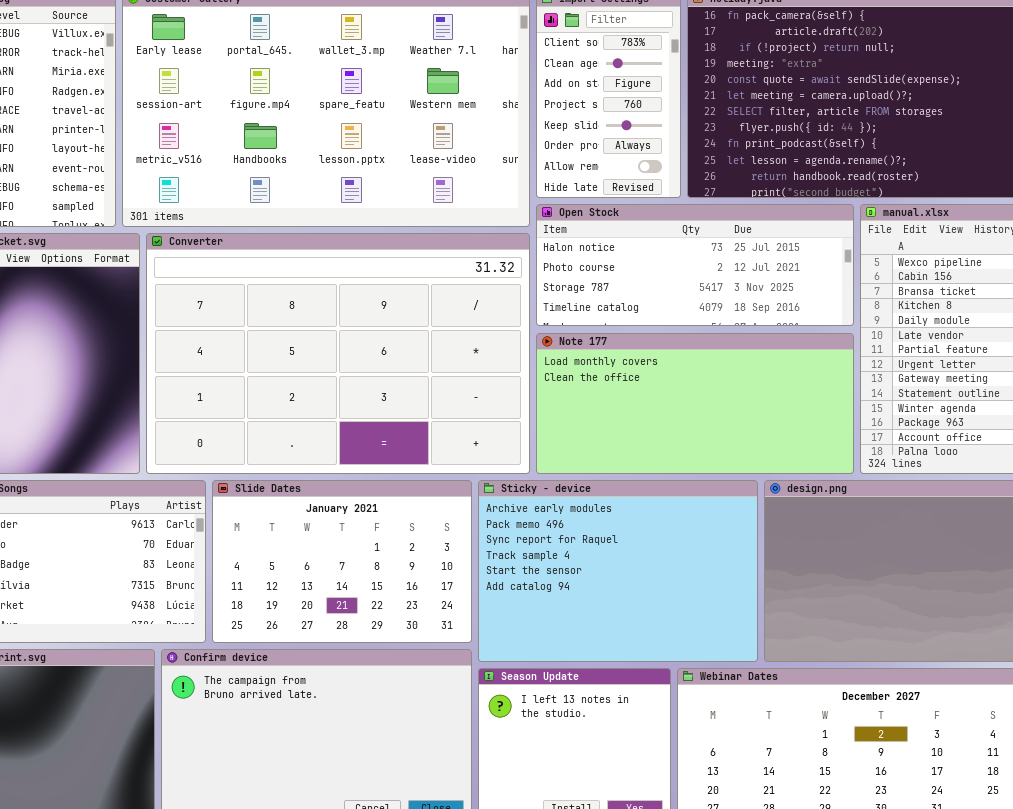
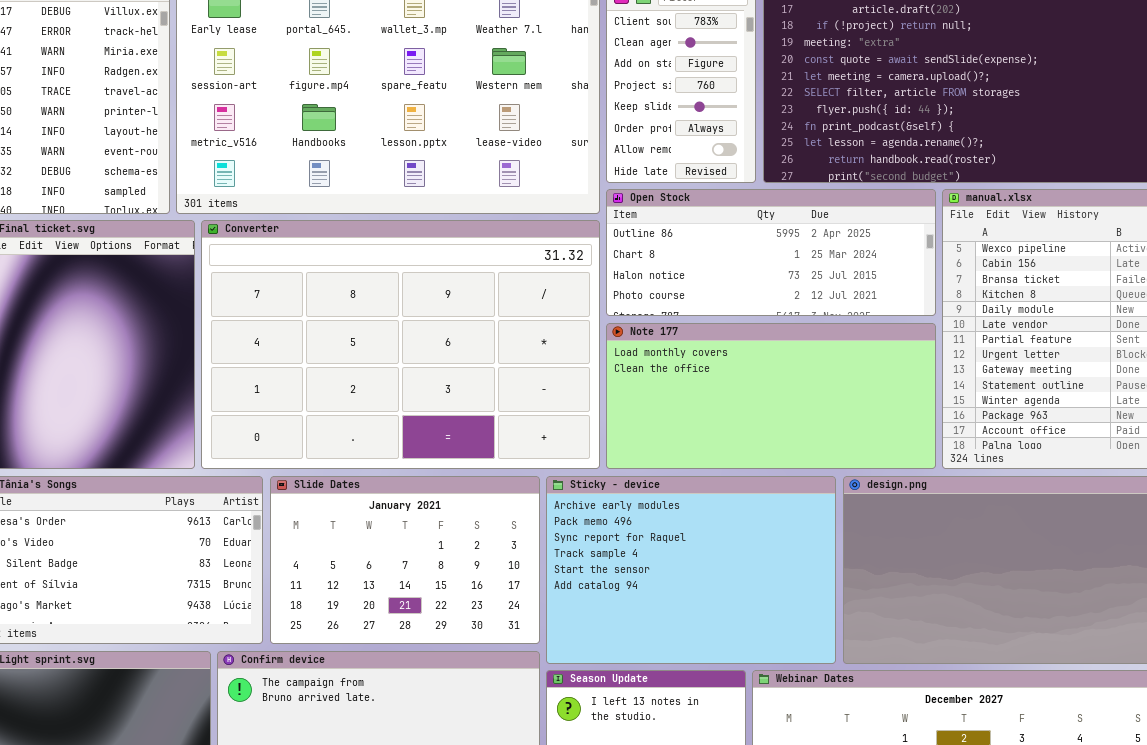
Open Stock: [536,204,854,326] -> [606,189,936,316], scrolled up 2 rows

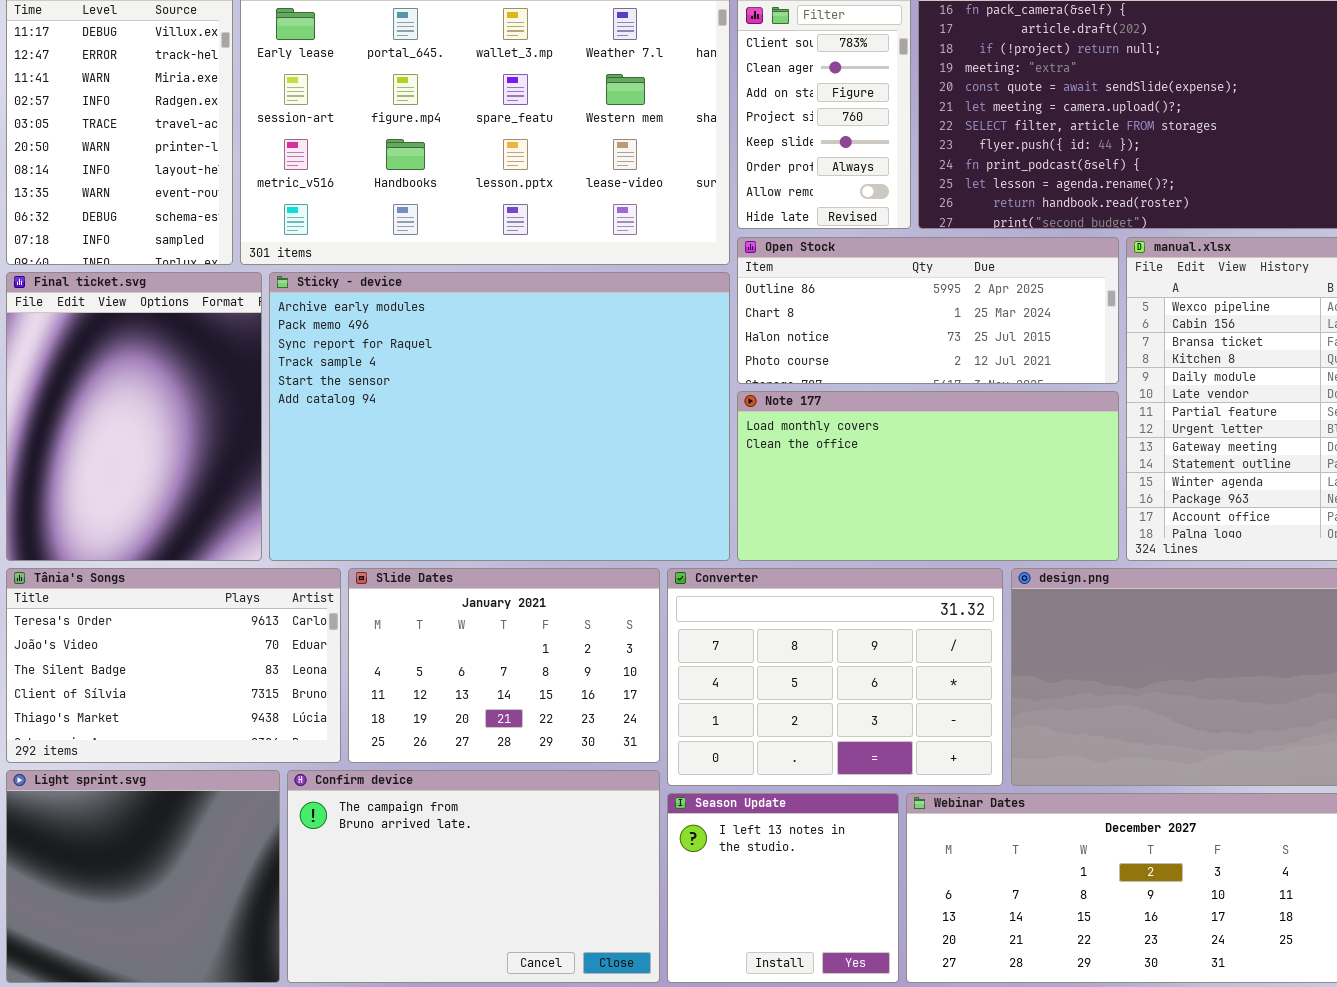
Converter: [201,220,600,469] -> [667,568,1003,786], moved, resized
Sticky - device: [546,476,836,664] -> [269,272,730,561], moved, resized

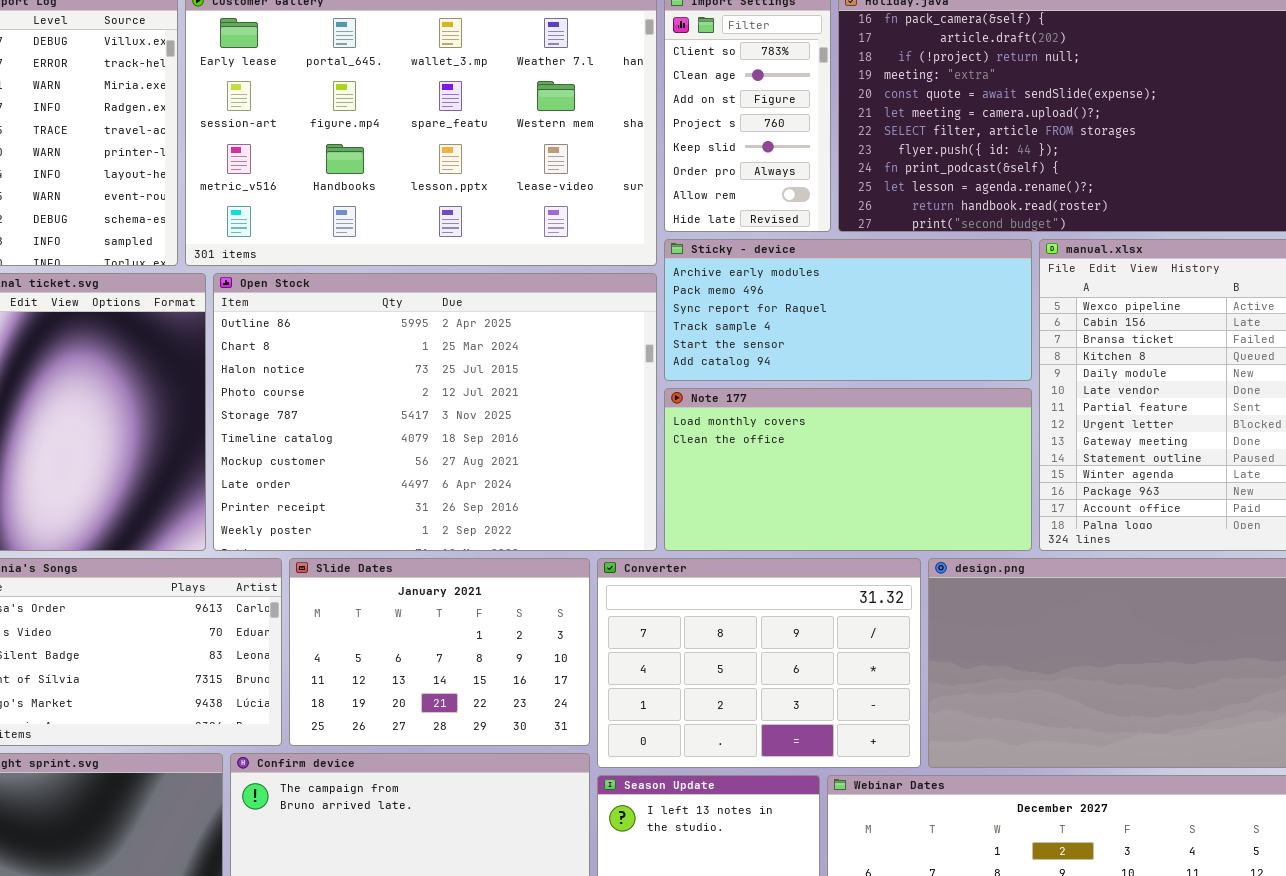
Open Stock: [737,237,1119,384] -> [213,273,657,551], moved, resized
Sticky - device: [269,272,730,561] -> [664,239,1032,381], moved, resized

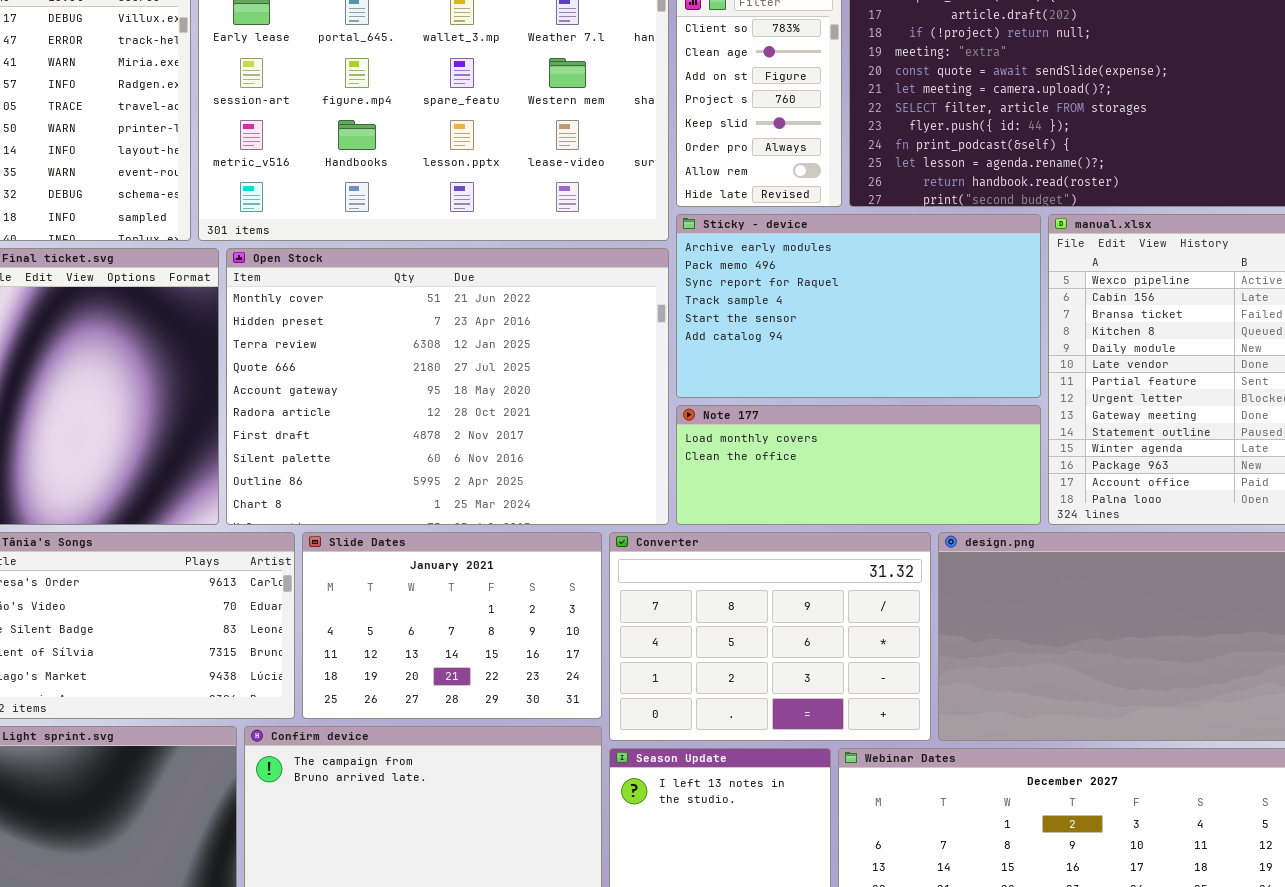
Sticky - device: [664,239,1032,381] -> [676,214,1041,398], resized
Open Stock: [213,273,657,551] -> [226,248,669,525], scrolled up 8 rows
Note 177: [664,388,1032,551] -> [676,405,1041,525], resized

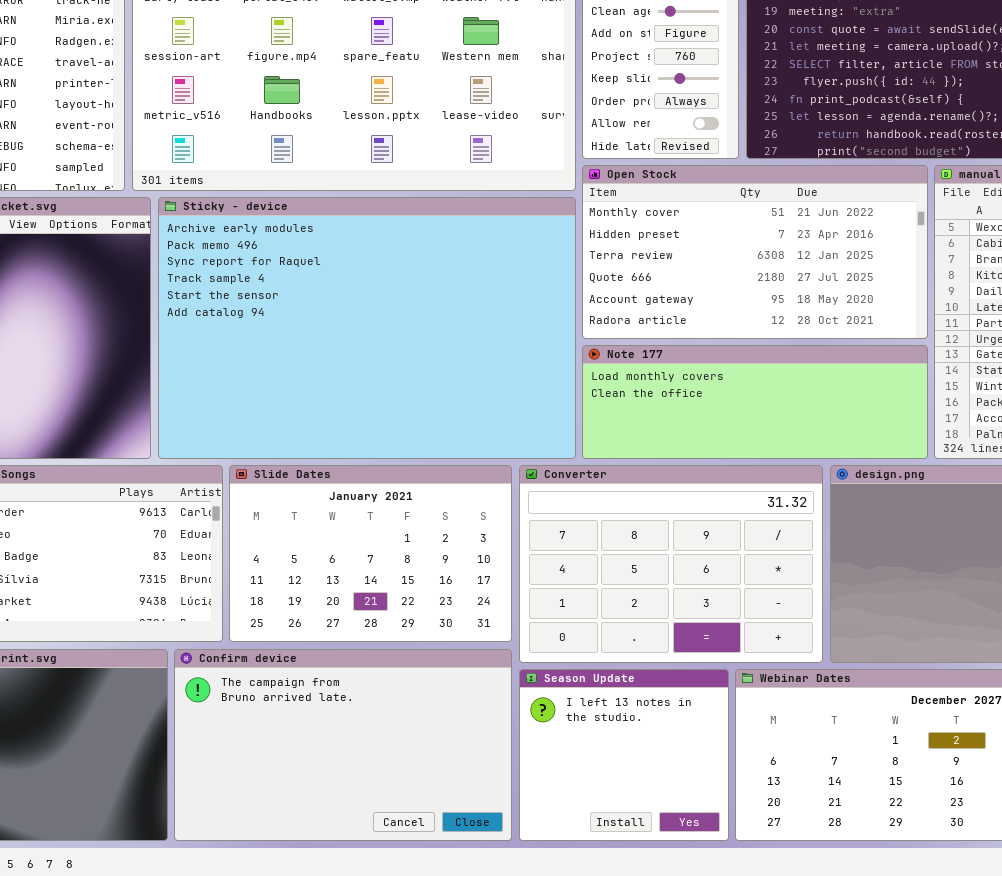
Sticky - device: [676,214,1041,398] -> [158,197,576,459], moved, resized
Open Stock: [226,248,669,525] -> [582,165,928,339], moved, resized

